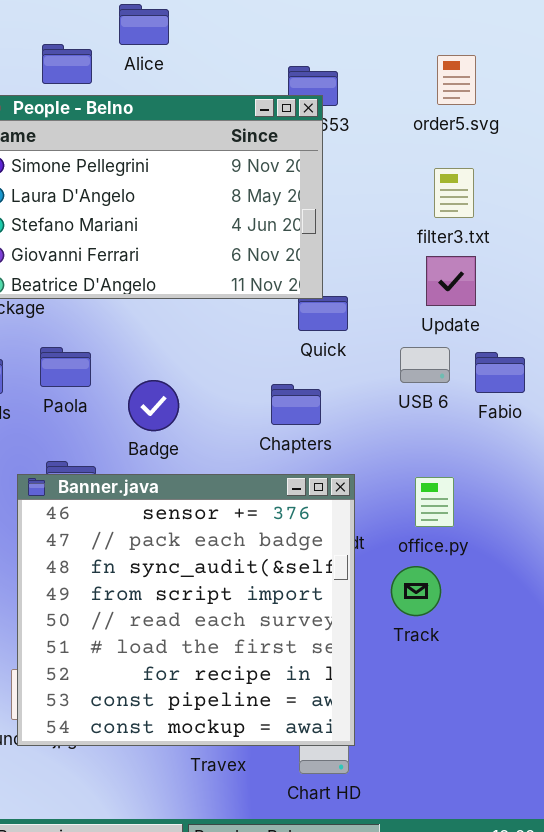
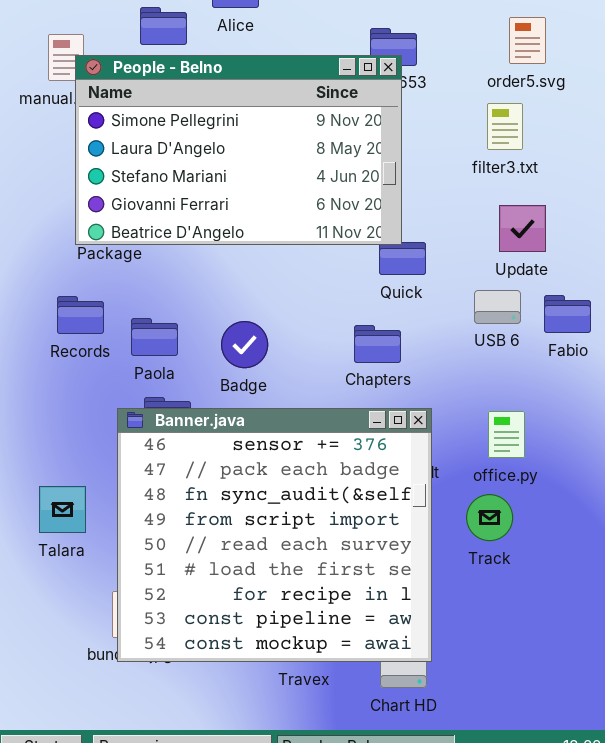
filter3.txt: [434,168,474,218] -> [487,103,523,150], moved
Paola: [40,347,91,387] -> [131,318,178,356], moved

